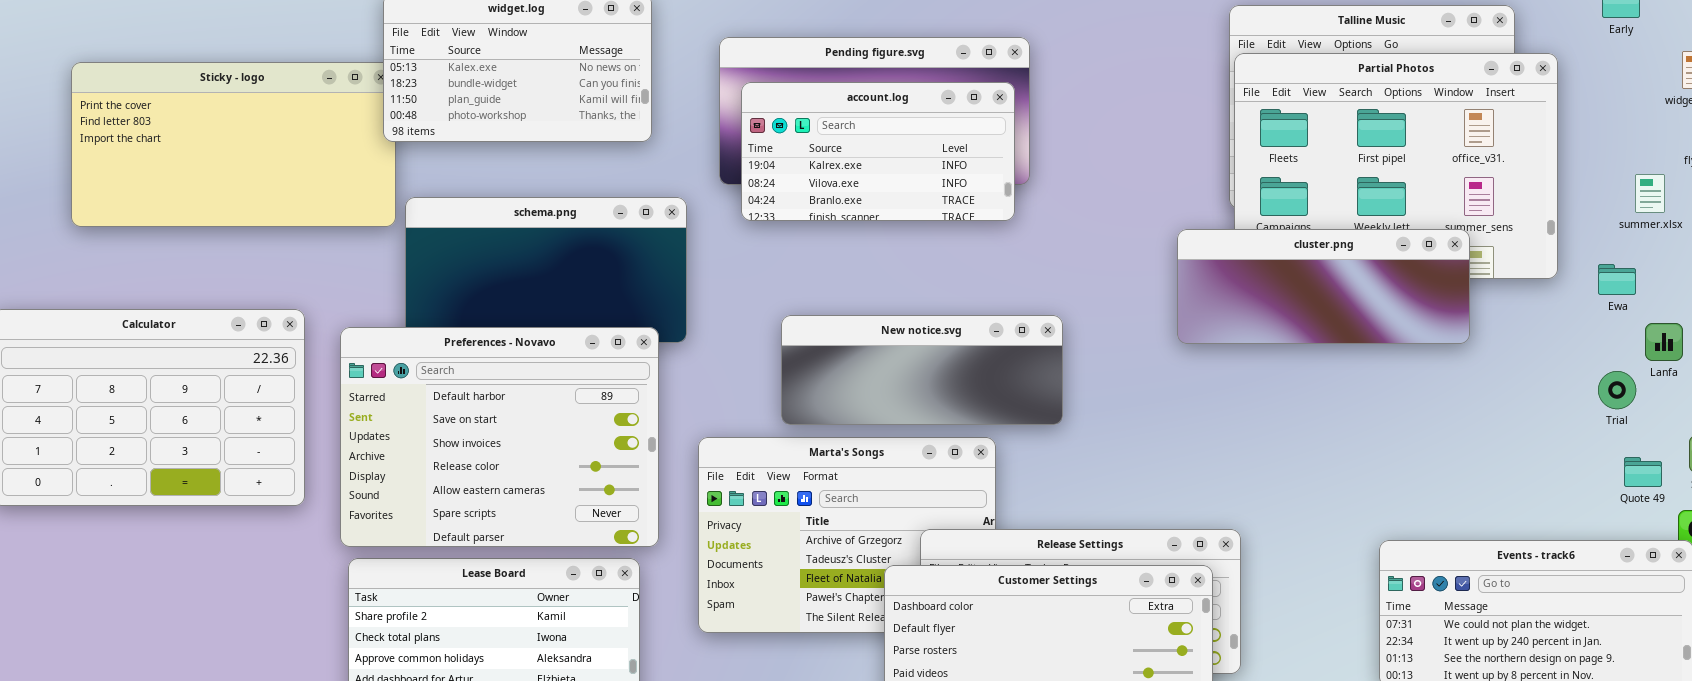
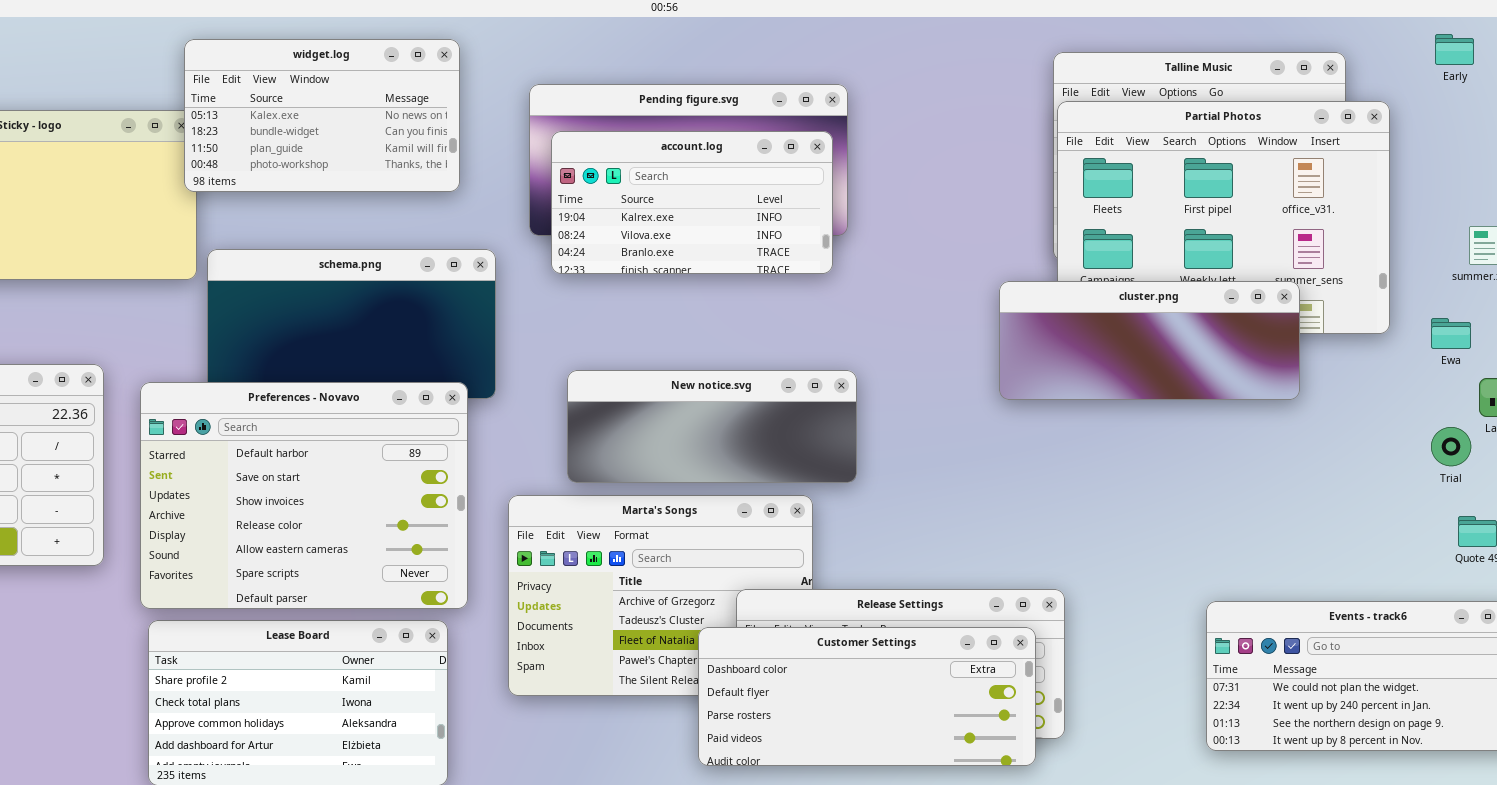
New notice.svg: [781,315,1063,425] -> [567,370,857,483], moved

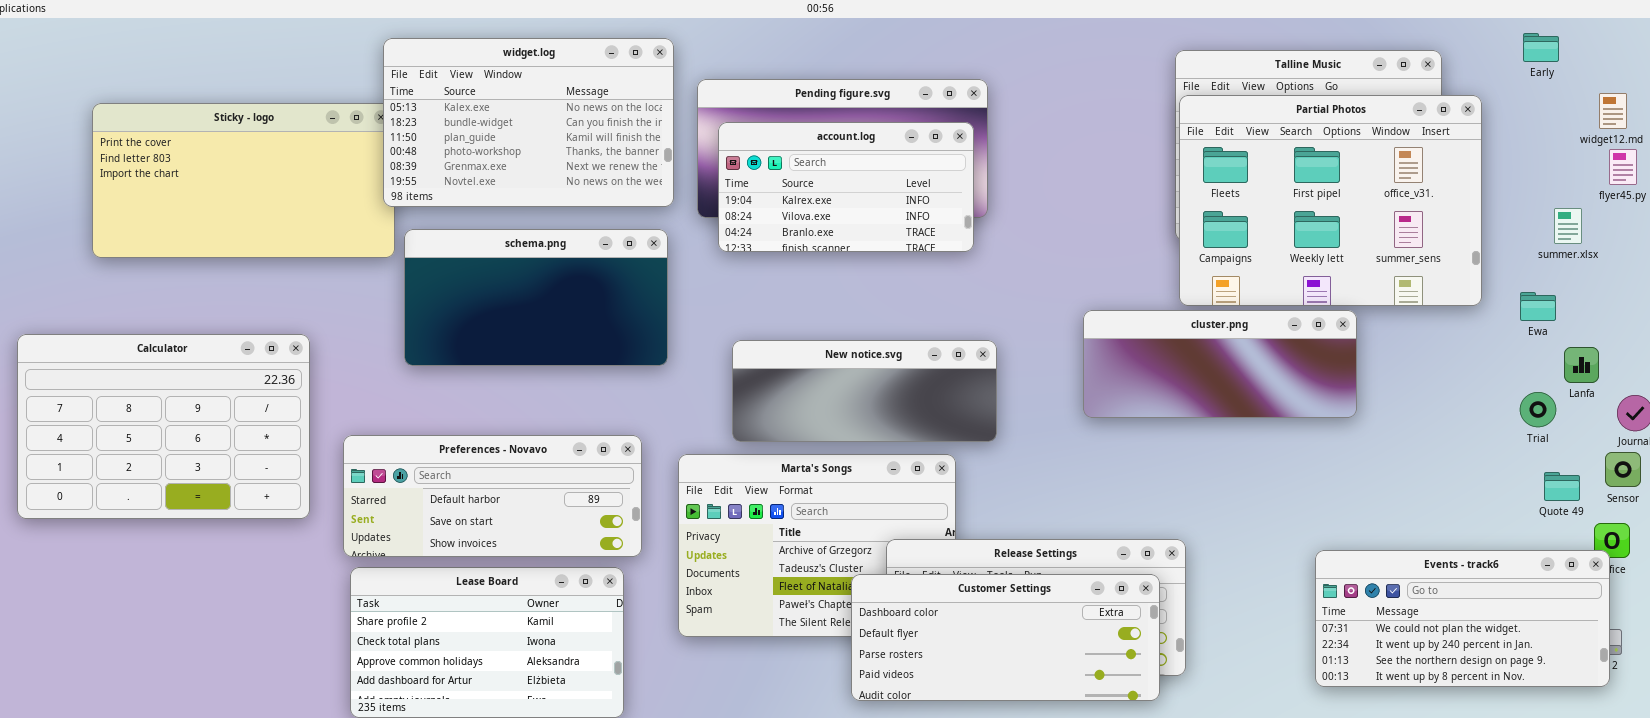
widget.log: [184,39,460,192] -> [383,38,674,207], resized
cluster.png: [999,281,1300,400] -> [1083,310,1357,418], moved
Preferences - Novavo: [140,382,468,609] -> [343,435,642,557], resized

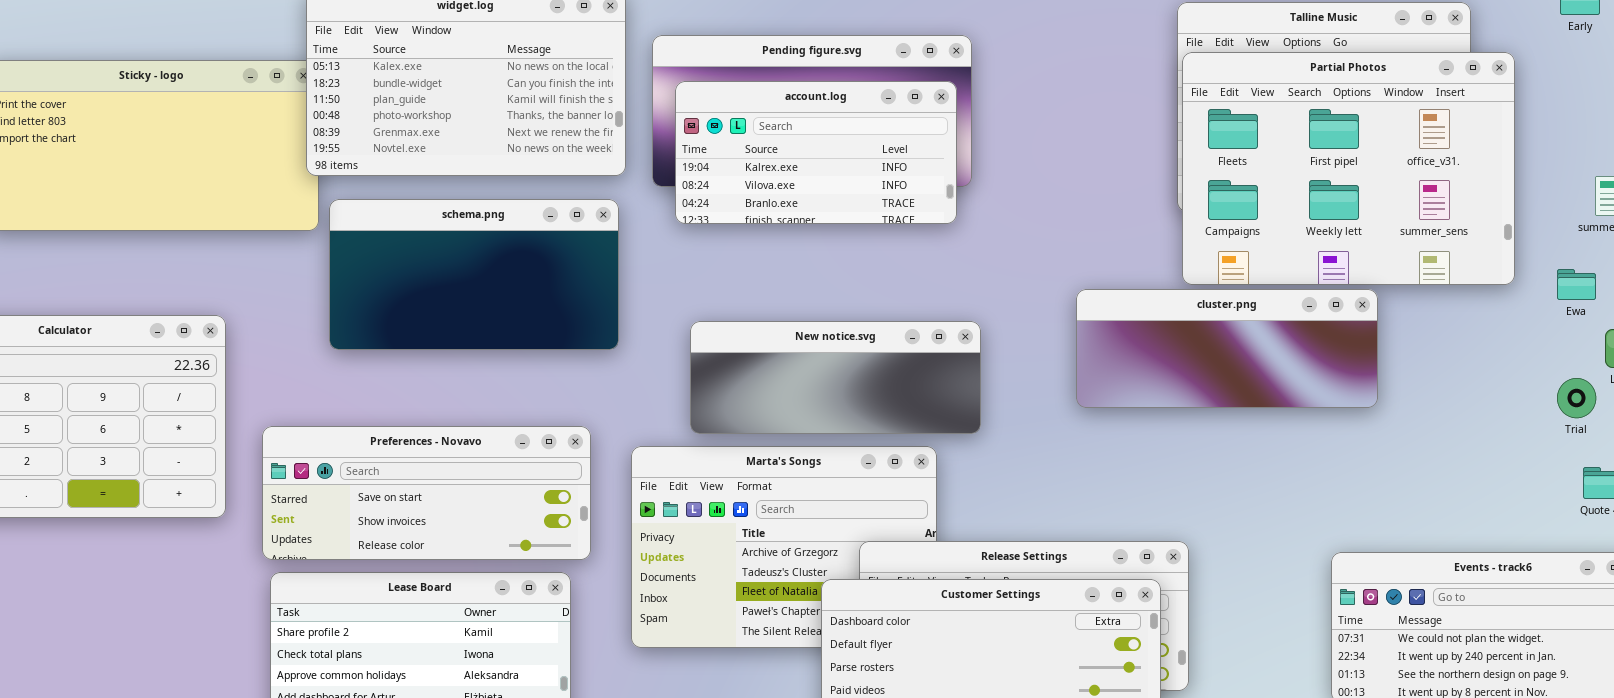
Preferences - Novavo: [343,435,642,557] -> [262,426,591,560], scrolled down 1 row

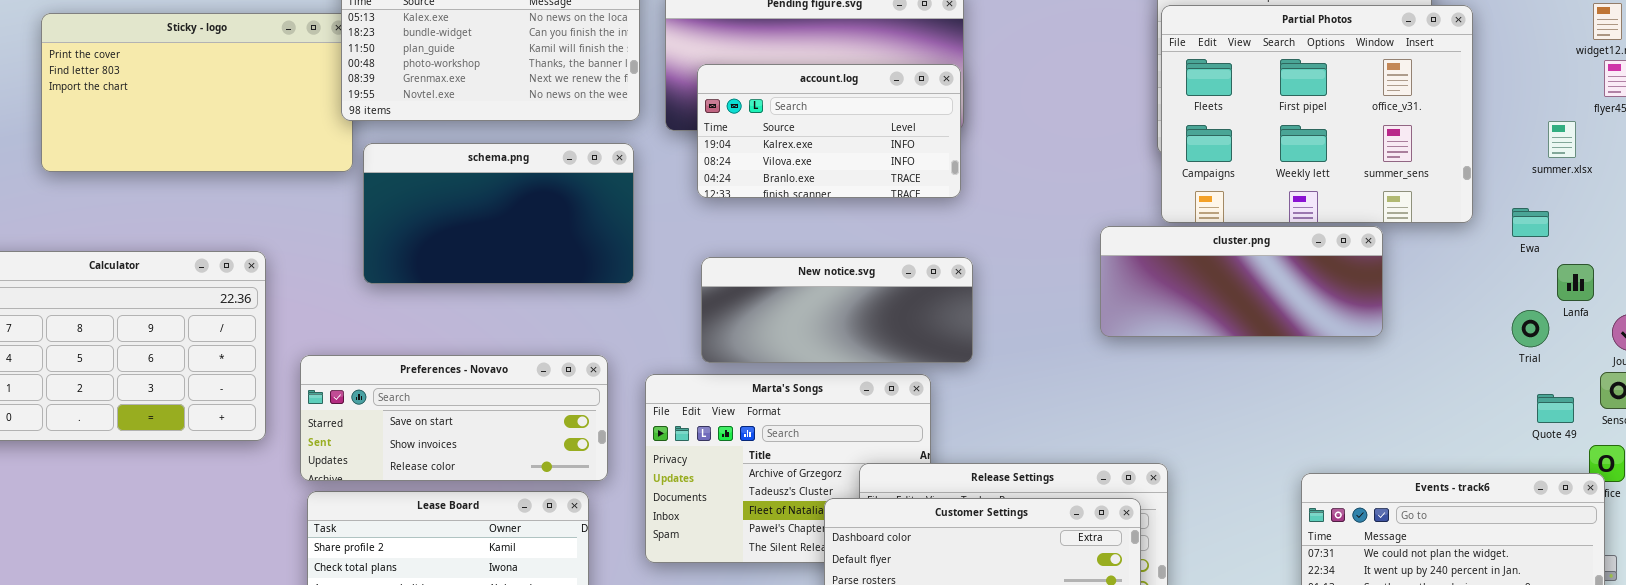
account.log: [675,81,957,224] -> [697,64,961,198], moved
cluster.png: [1076,289,1378,408] -> [1100,226,1383,337], moved

